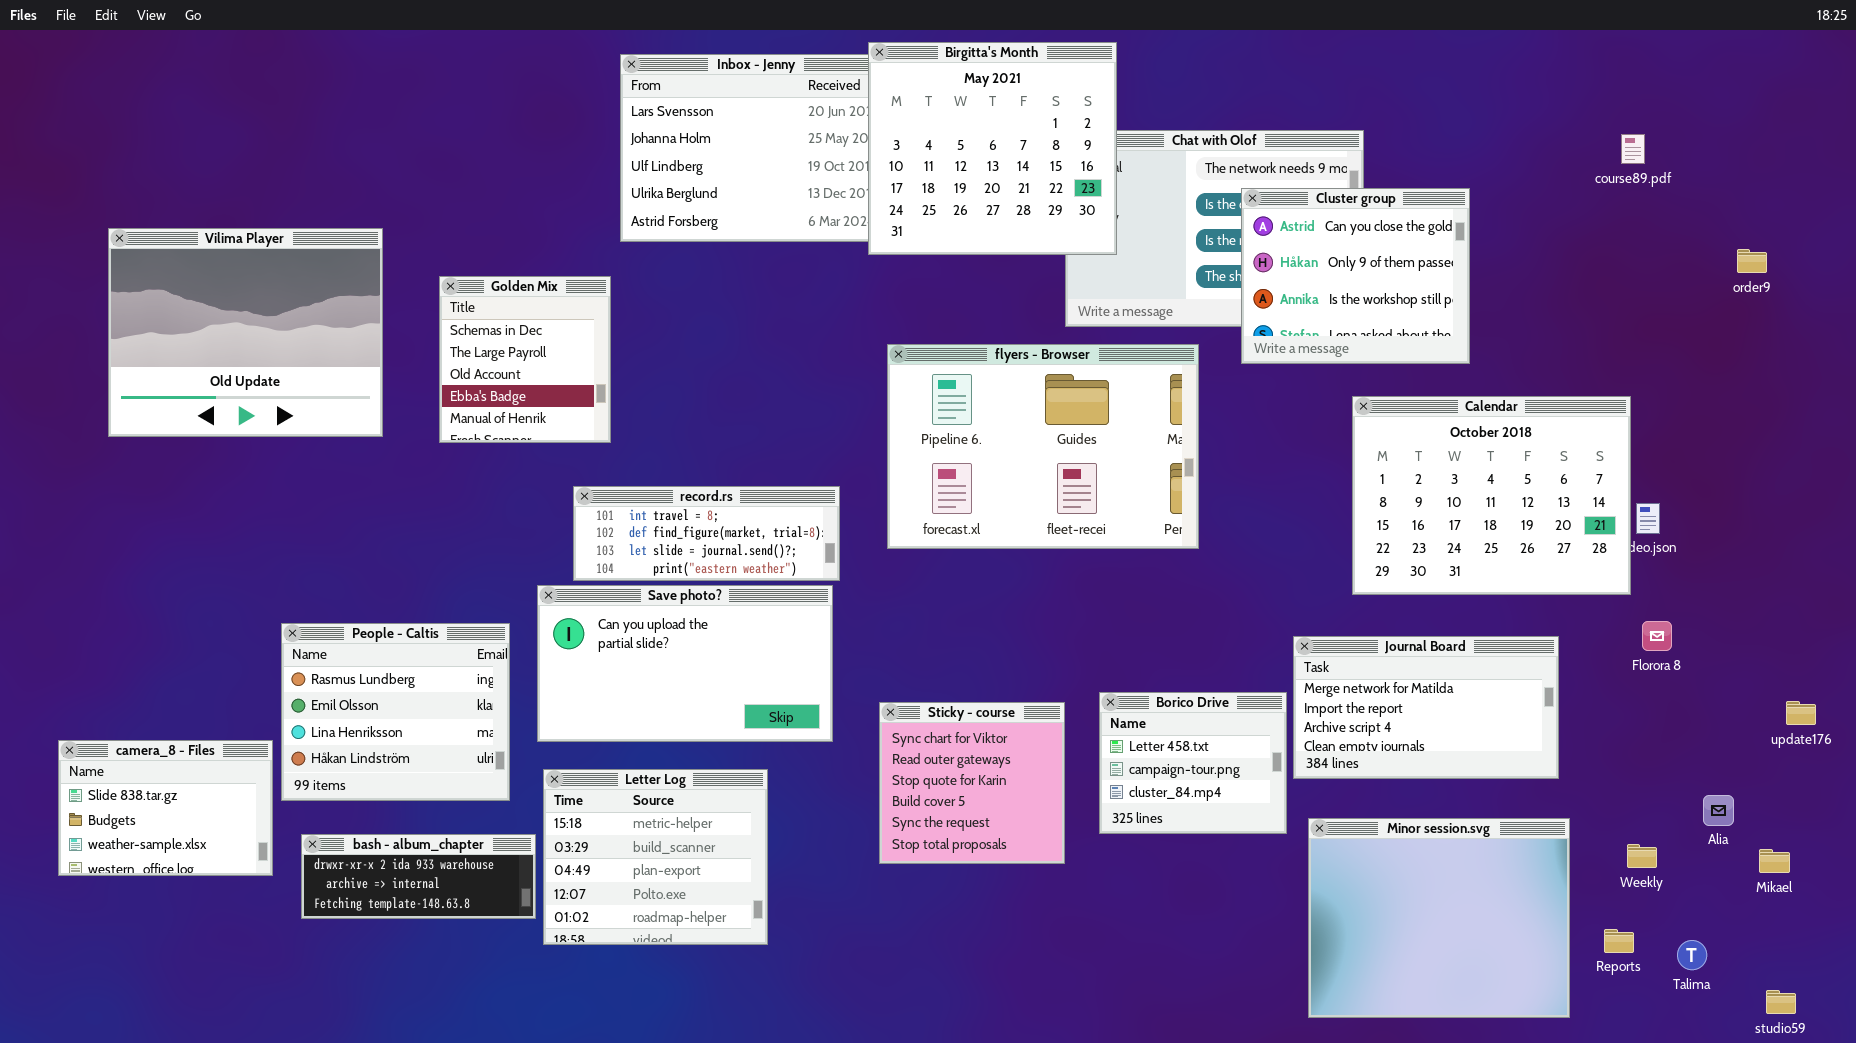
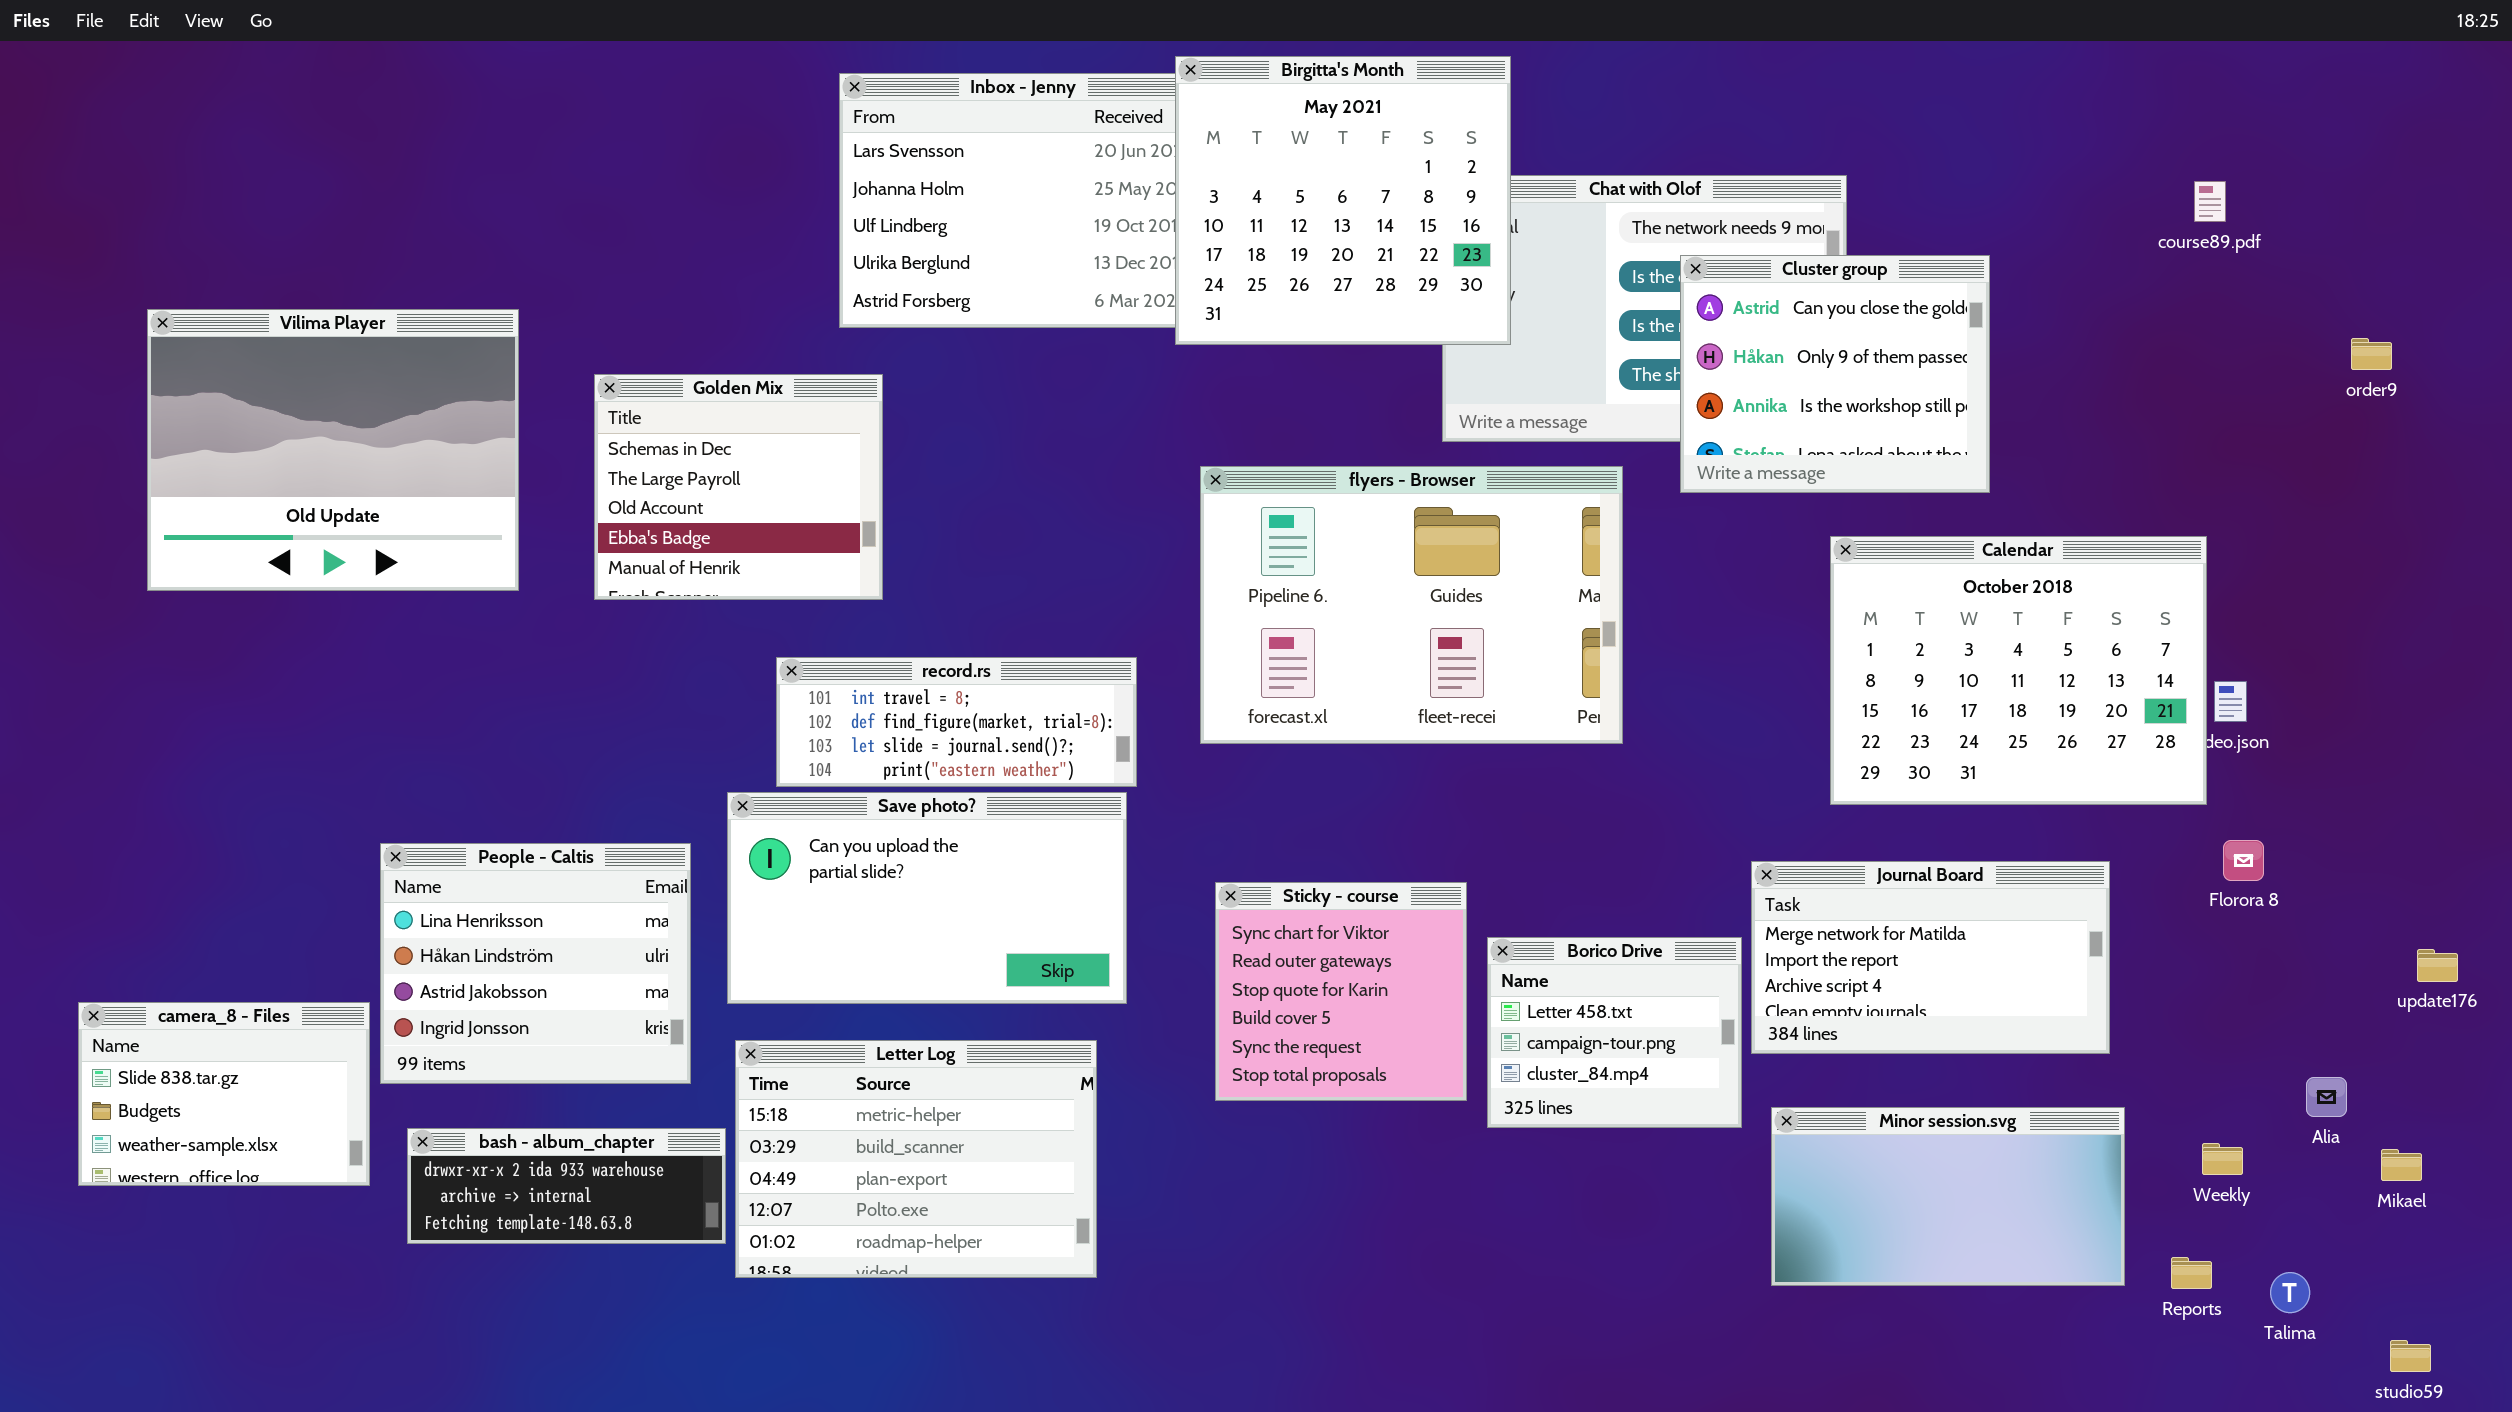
Golden Mix: [439,276,611,443] -> [594,374,883,600], resized
People - Caltis: [281,623,510,801] -> [380,843,691,1084], scrolled down 2 rows
Sticky - course: [879,702,1065,864] -> [1215,882,1467,1101], moved
Letter Log: [543,769,768,945] -> [735,1040,1097,1278], resized
Minor session.svg: [1308,818,1570,1018] -> [1771,1107,2125,1286], resized

